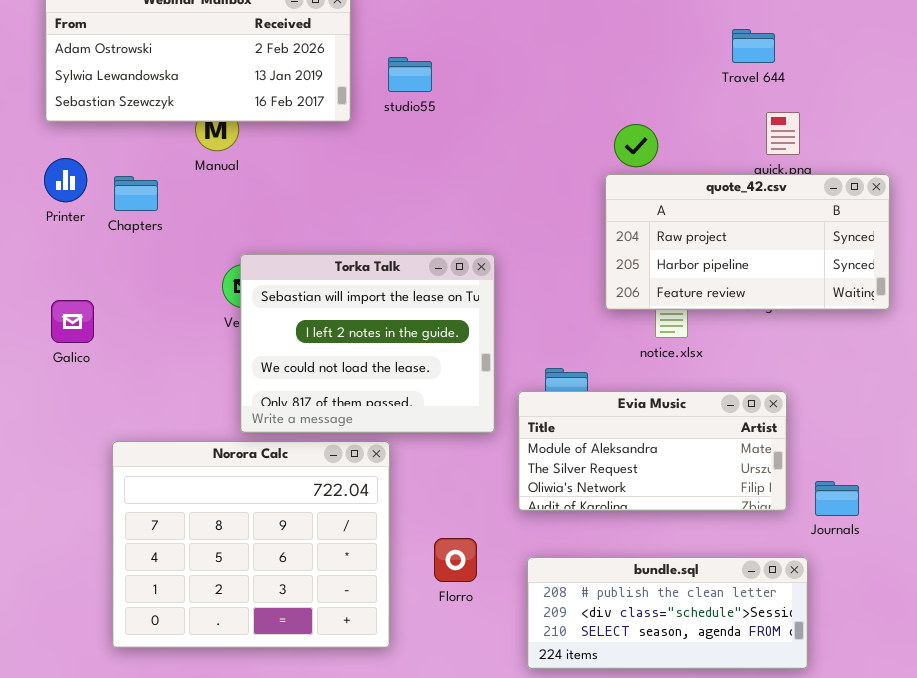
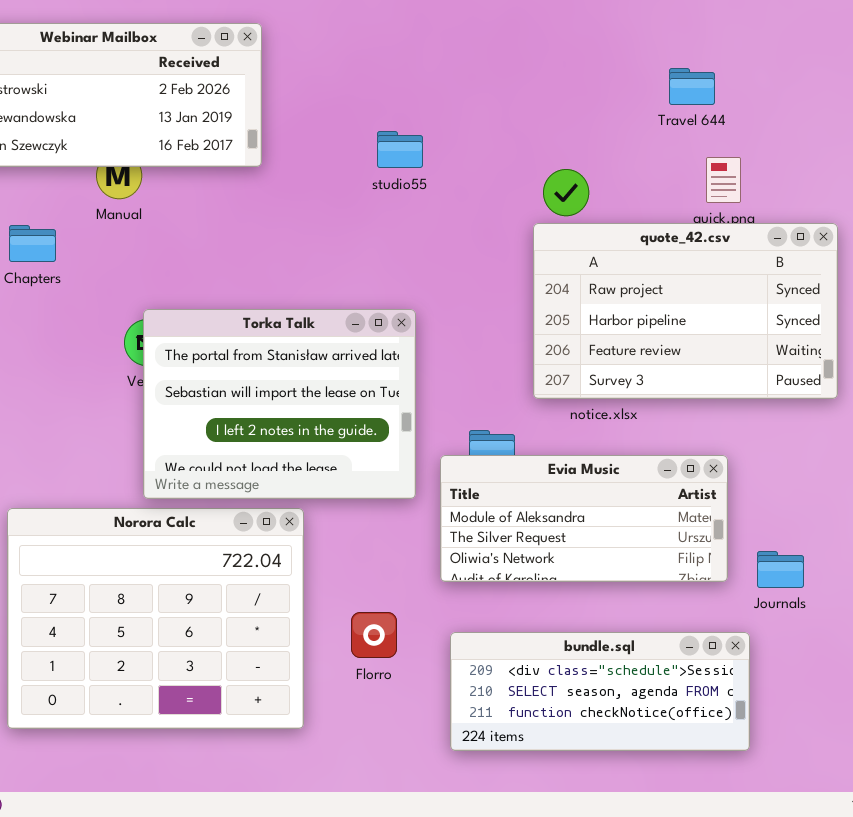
studio55: [388,57,432,92] -> [377,131,423,168], moved
quote_42.csv: [605,174,890,310] -> [533,223,838,399], resized
Torka Talk: [240,254,495,433] -> [143,309,416,499], scrolled up 1 row
bundle.sql: [527,557,808,669] -> [450,632,750,751], scrolled down 1 row

